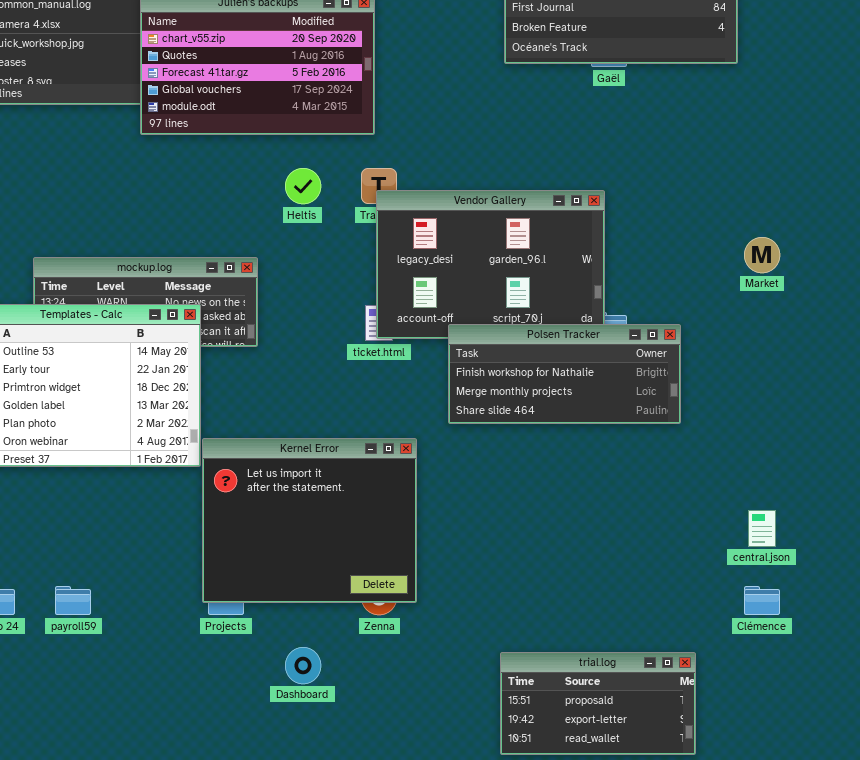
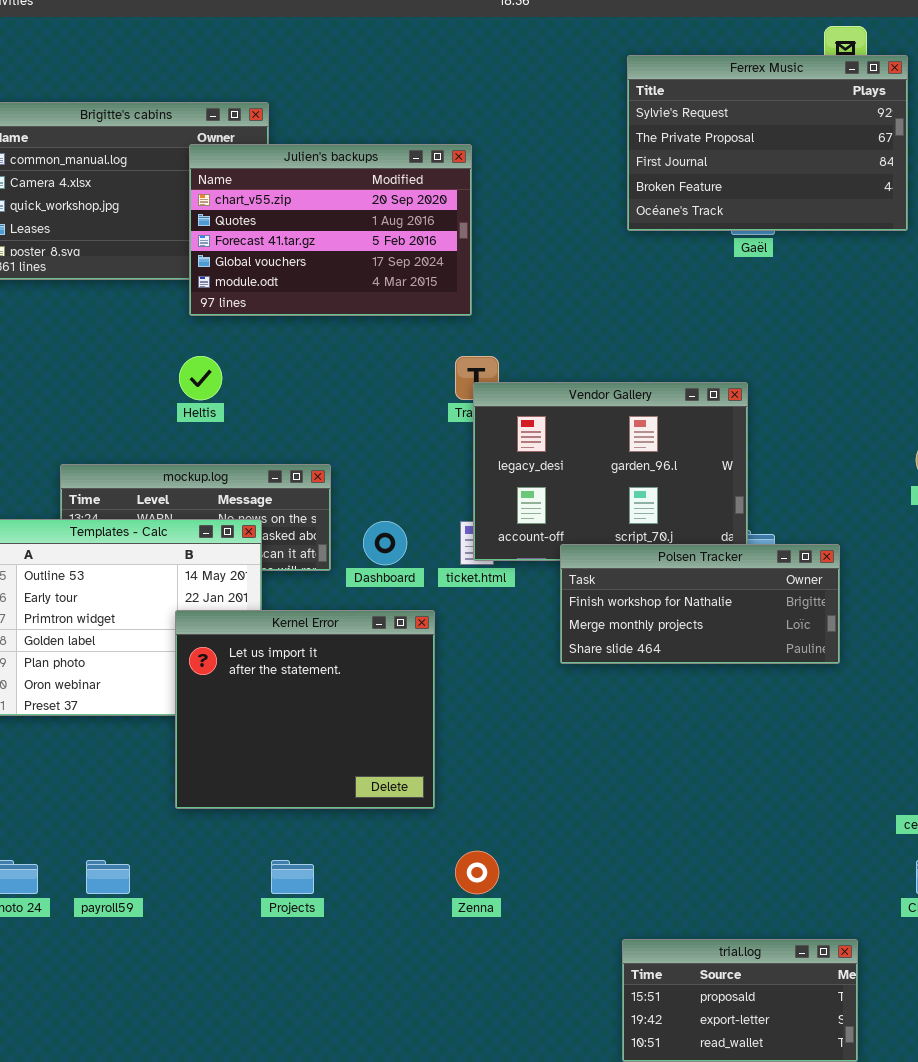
Heltis: [285,168,321,204] -> [179,356,222,400], moved
Kernel Error: [202,438,417,603] -> [175,610,435,809], moved
Dashboard: [285,647,321,684] -> [363,521,407,565], moved

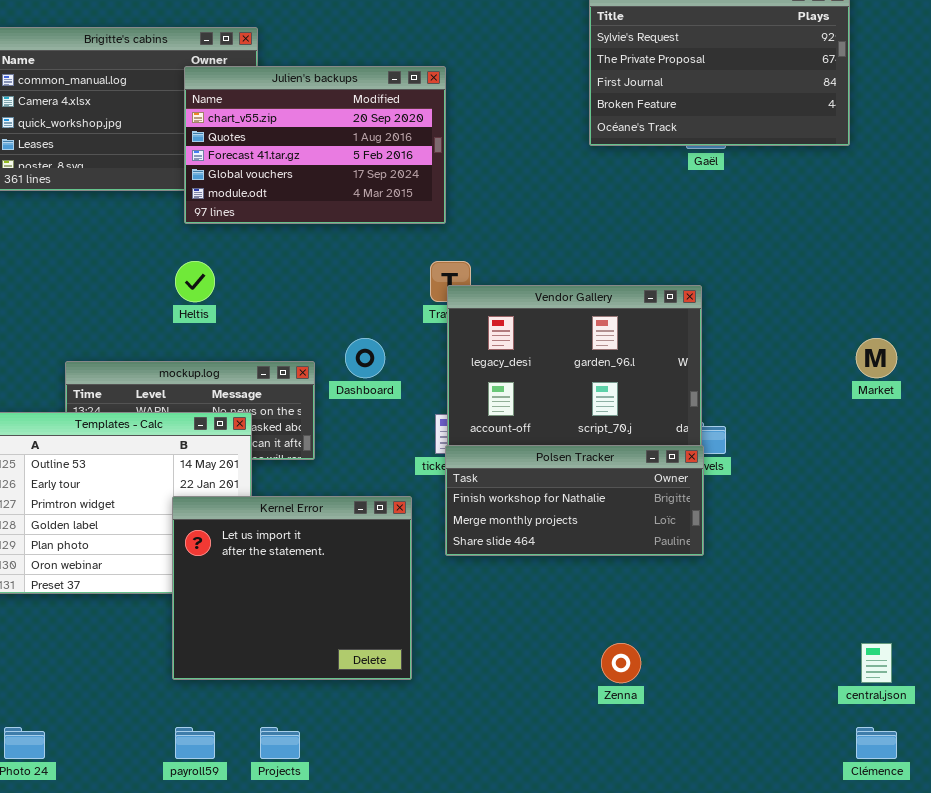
Dashboard: [363,521,407,565] -> [345,338,385,378], moved
Polsen Tracker: [560,544,840,664] -> [445,445,704,556], moved
Zenna: [455,851,499,894] -> [601,643,641,683], moved
payroll59: [86,860,130,894] -> [175,727,215,759], moved

